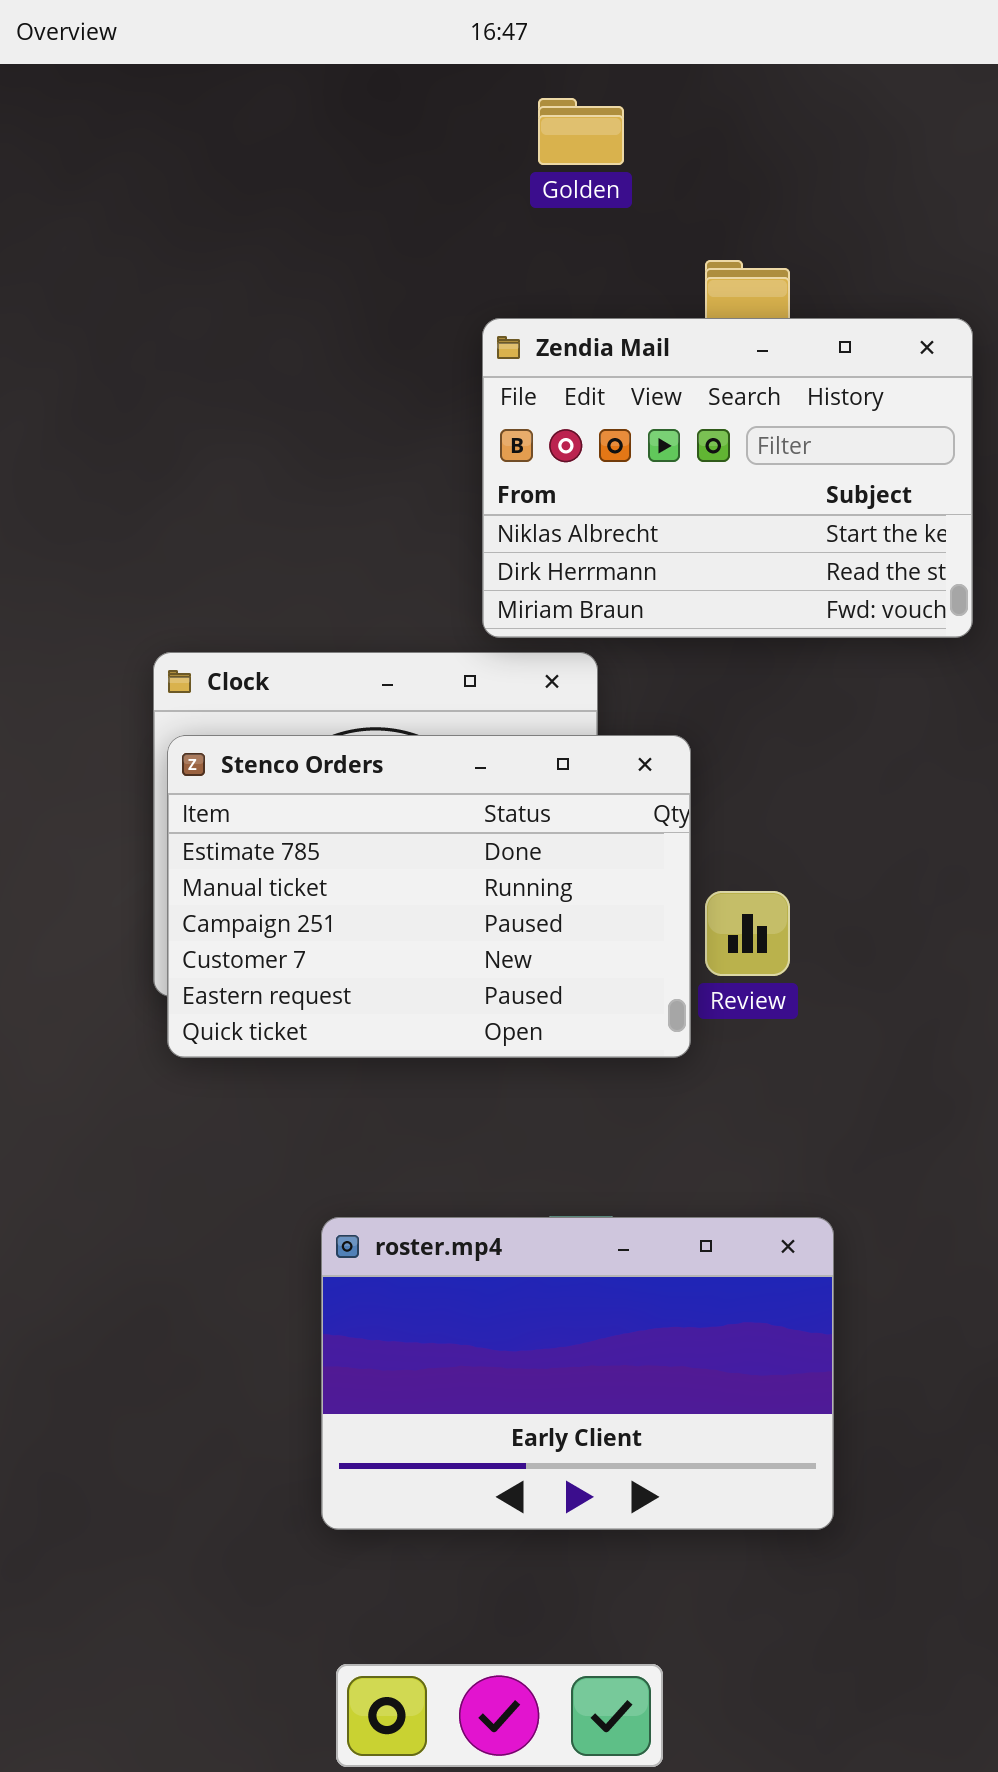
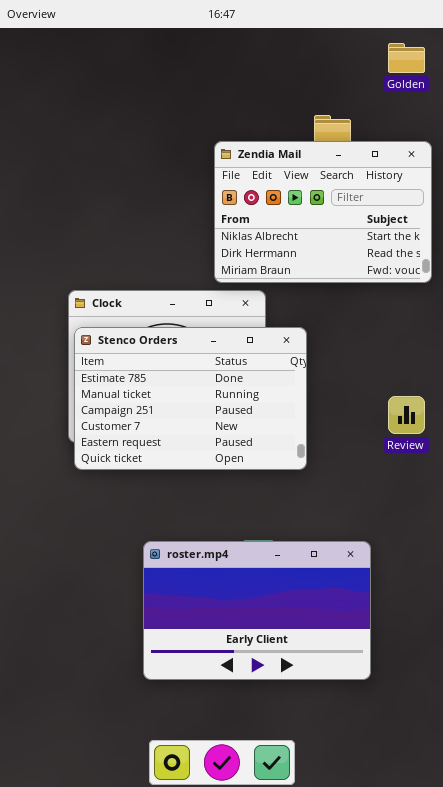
Golden: [538,98,624,165] -> [388,43,425,73], moved
Review: [705,891,790,976] -> [388,396,425,434], moved

